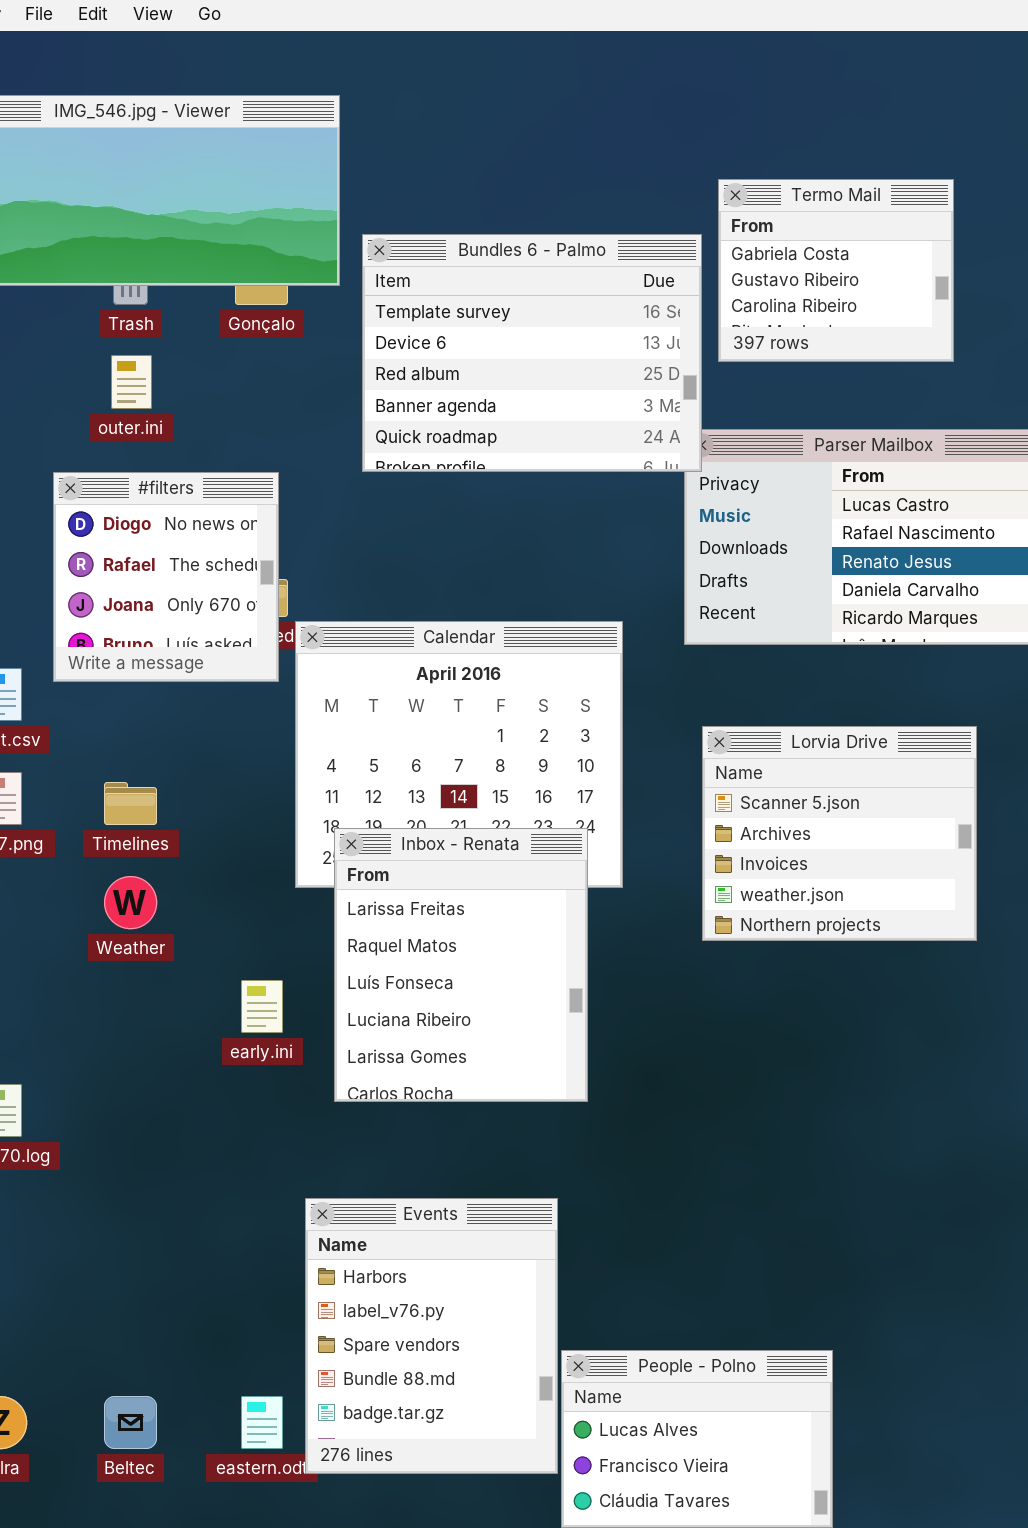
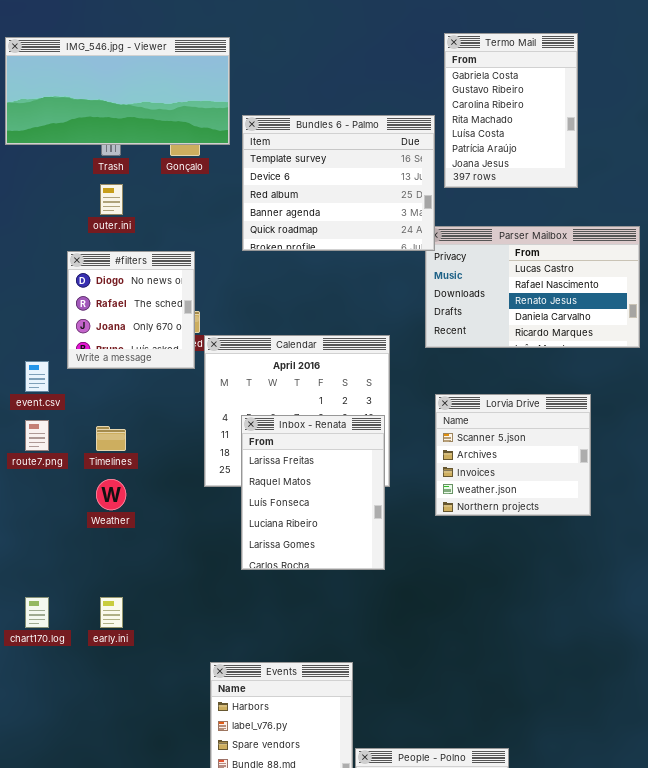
Termo Mail: [718,179,954,362] -> [444,33,578,188], resized
Inbox - Renata: [334,828,588,1102] -> [241,415,385,570], moved
early.ini: [241,980,283,1033] -> [100,597,123,628], moved

